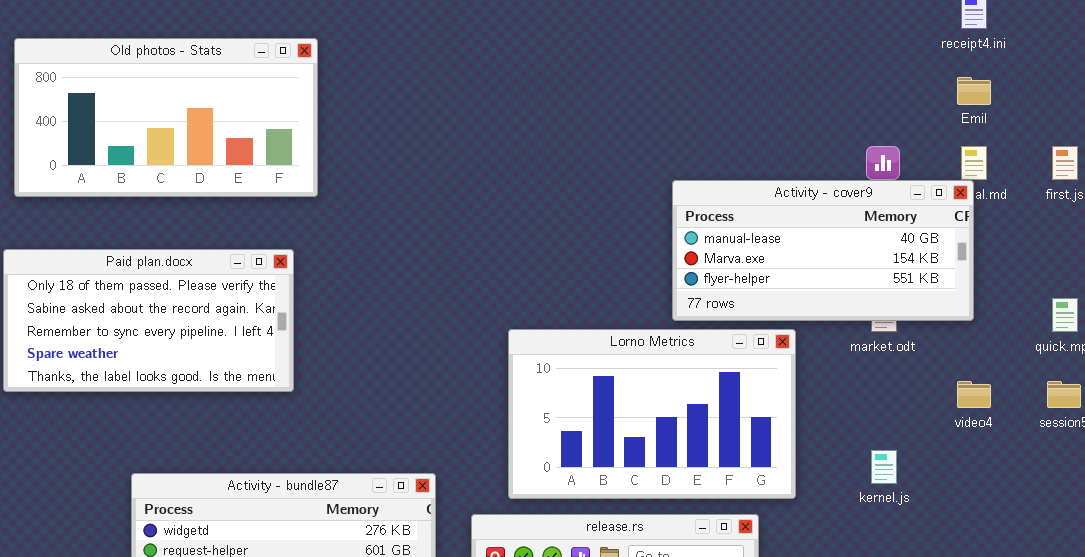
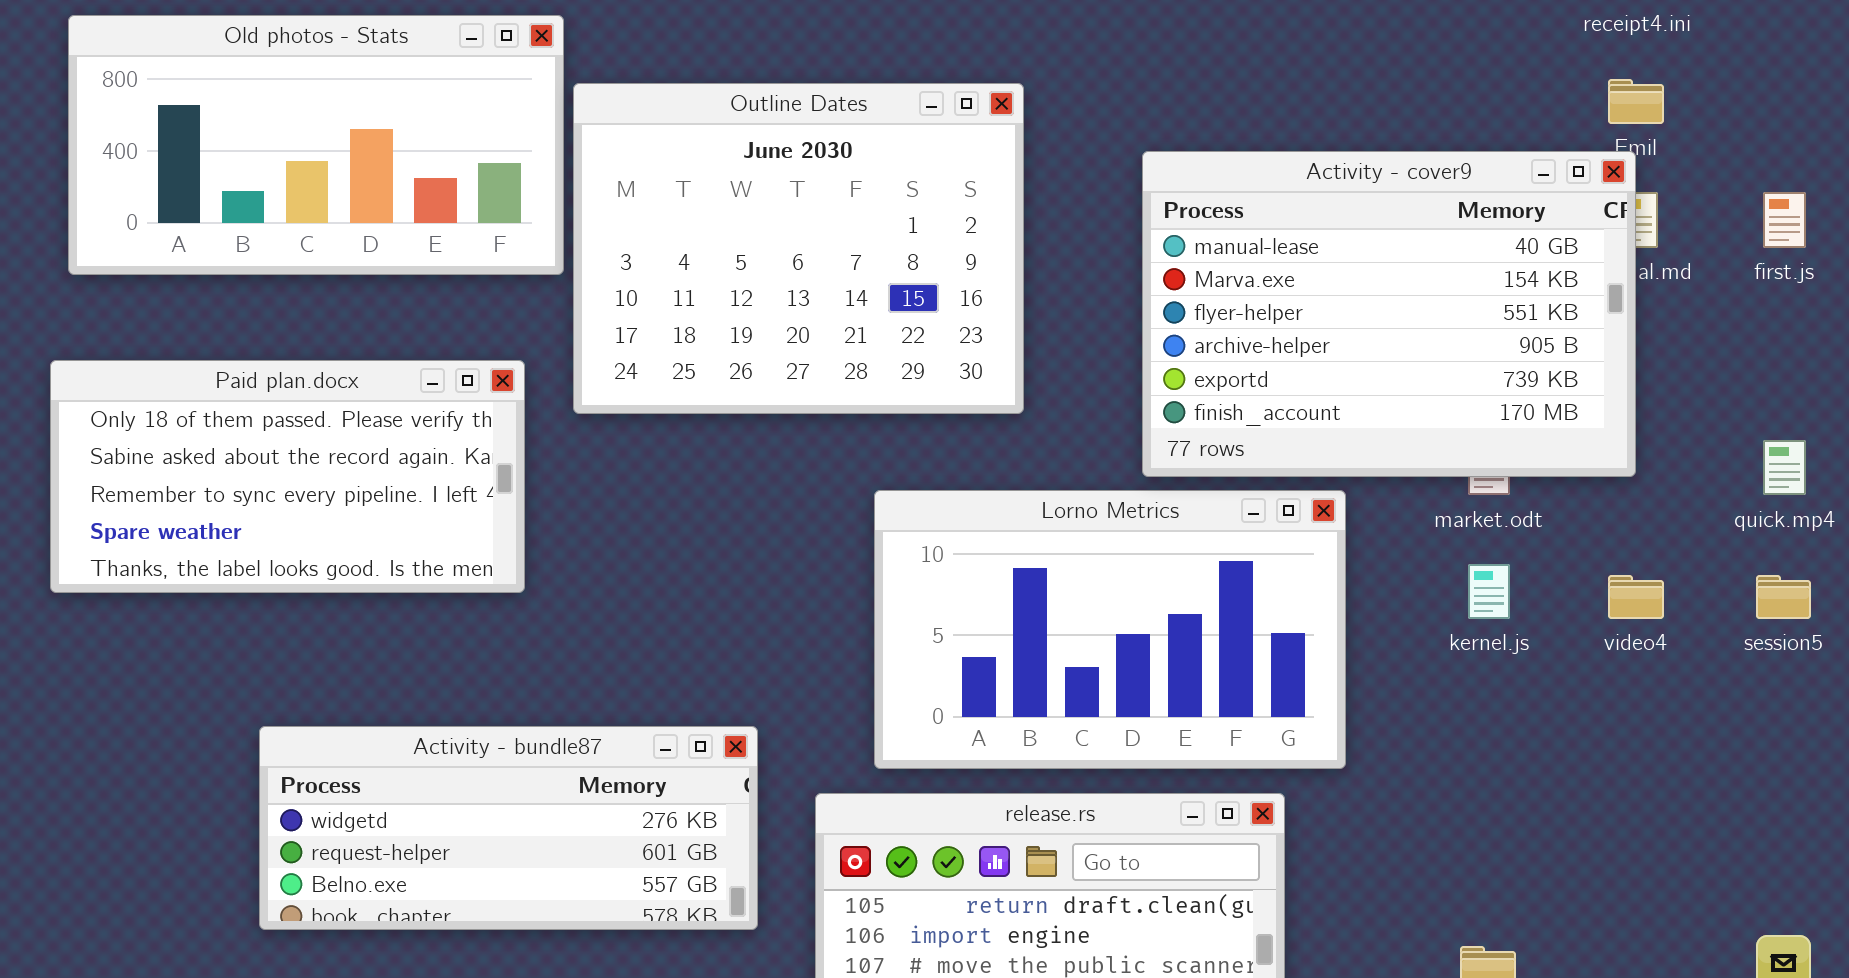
Outline Dates: none -> [573,83,1024,414], opened
Activity - cover9: [672,180,974,321] -> [1142,151,1636,477], resized
kernel.js: [871,450,897,484] -> [1468,564,1510,619], moved

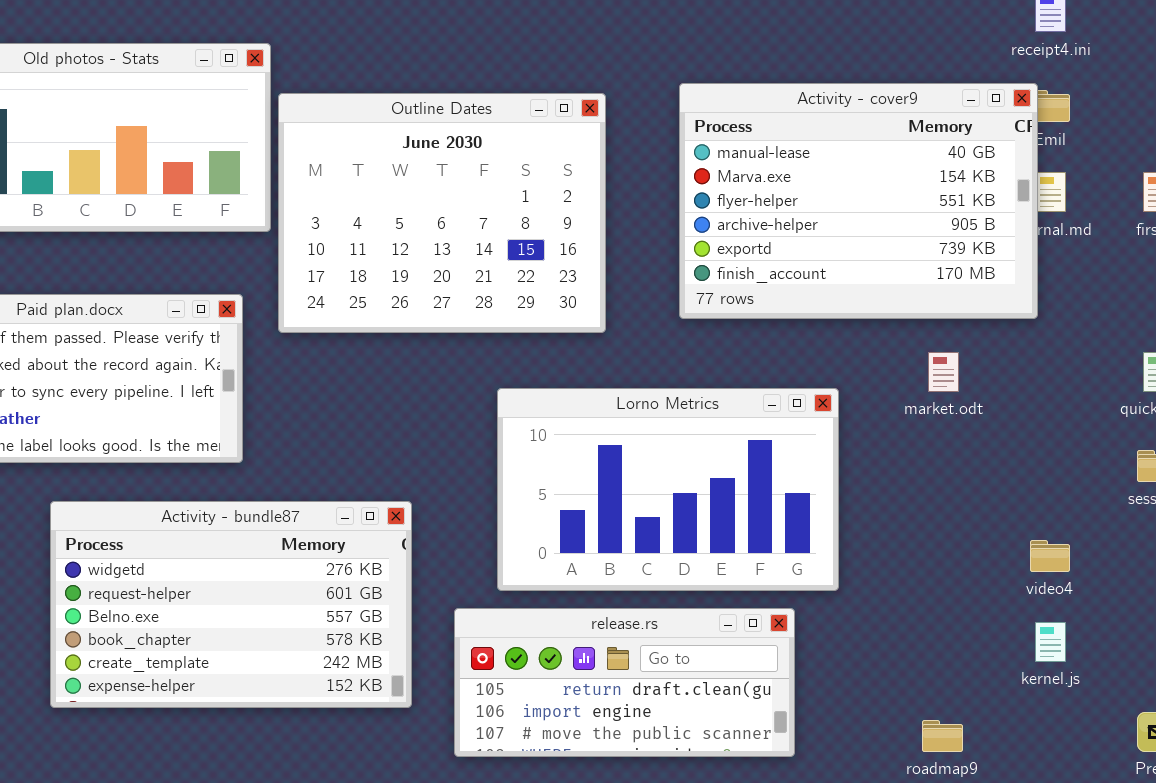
Activity - cover9: [1142,151,1636,477] -> [679,83,1038,319], moved
kernel.js: [1468,564,1510,619] -> [1035,622,1066,662], moved
video4: [1608,575,1664,619] -> [1030,540,1070,572], moved
Activity - bundle87: [259,726,758,930] -> [50,501,412,708], resized

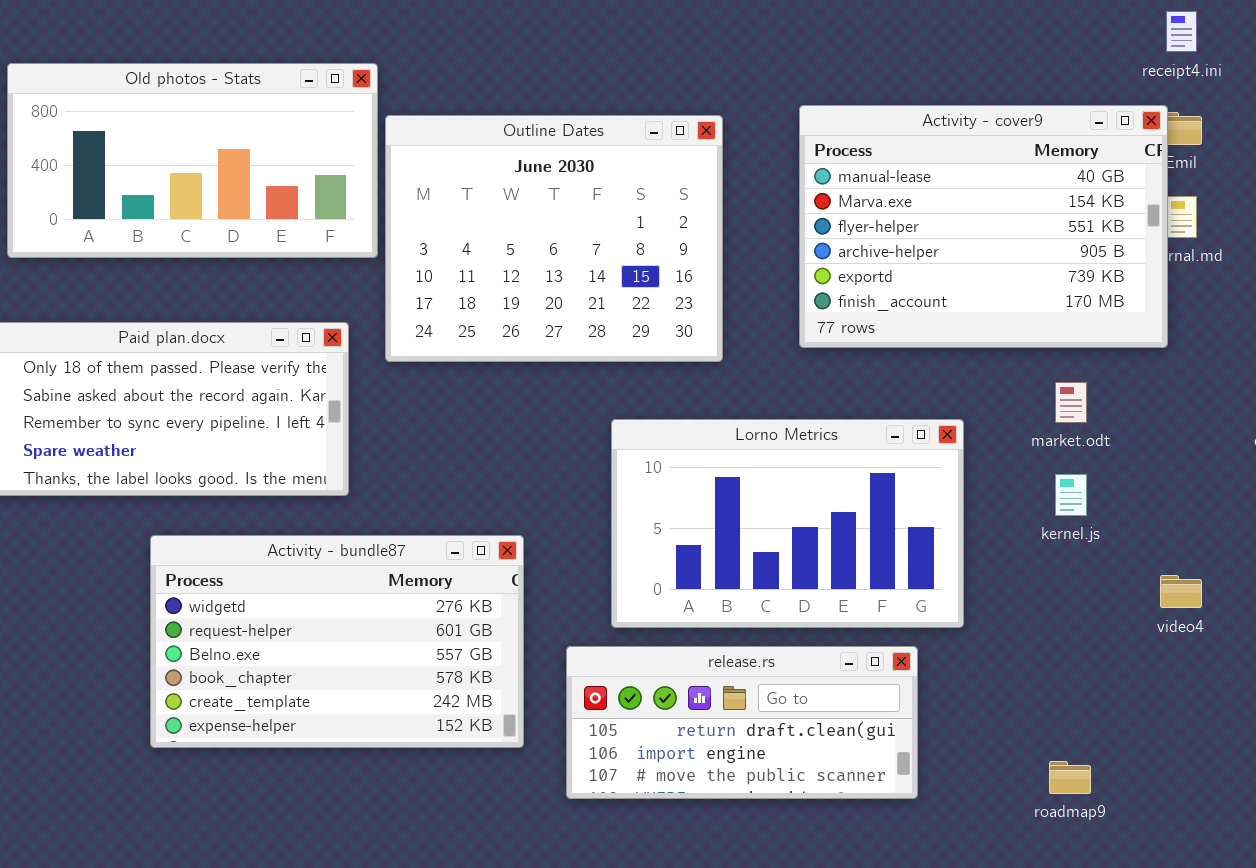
kernel.js: [1035,622,1066,662] -> [1055,474,1087,516], moved

